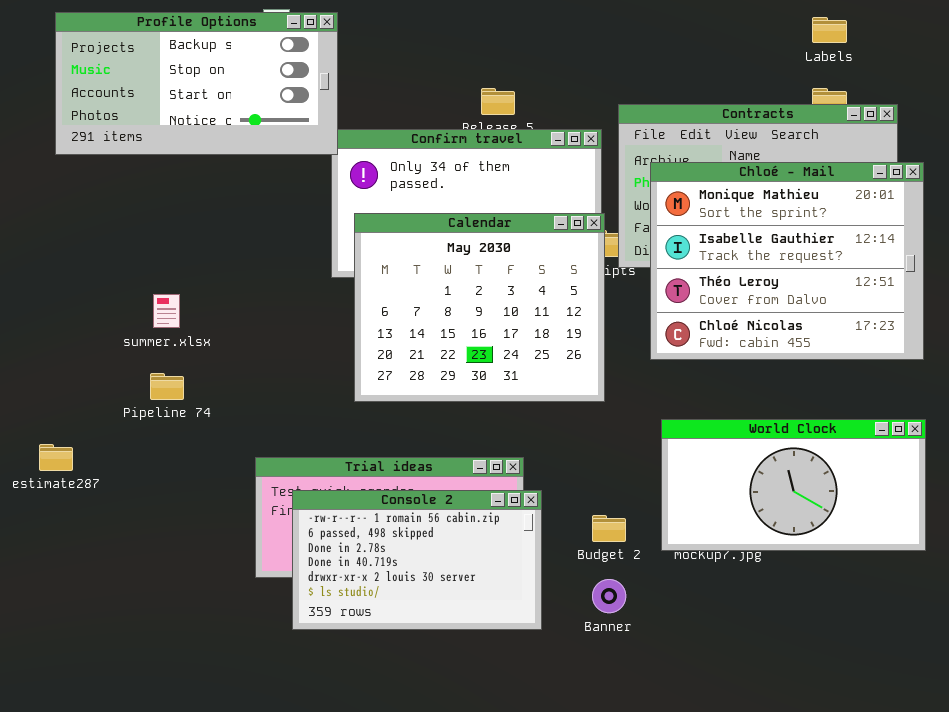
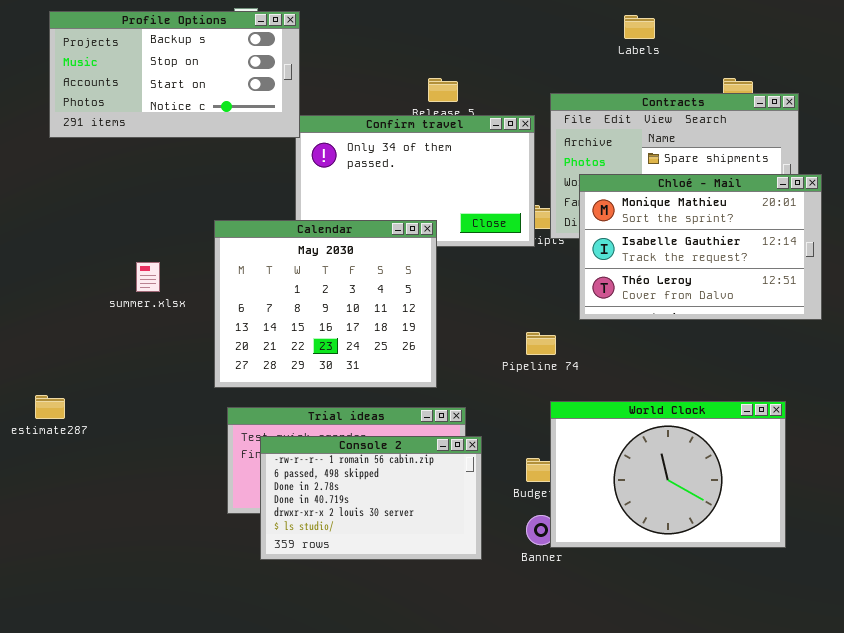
Labels: [812,17,847,43] -> [624,15,655,39], moved
Chloé - Mail: [650,162,924,360] -> [579,174,822,320], resized
Calendar: [354,213,605,402] -> [214,220,437,388], moved
Pipeline 74: [150,373,184,400] -> [526,332,556,355], moved
World Clock: [661,419,926,551] -> [550,401,786,548], moved, resized

